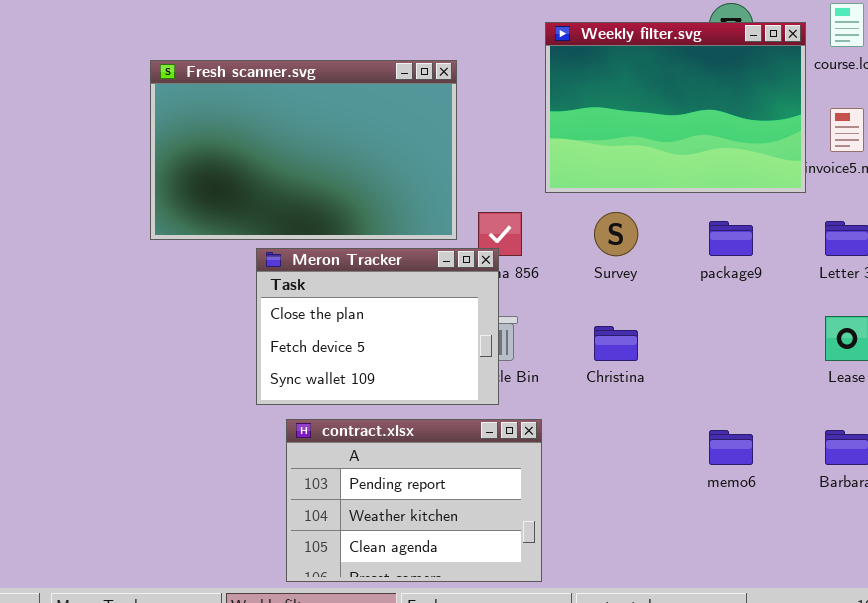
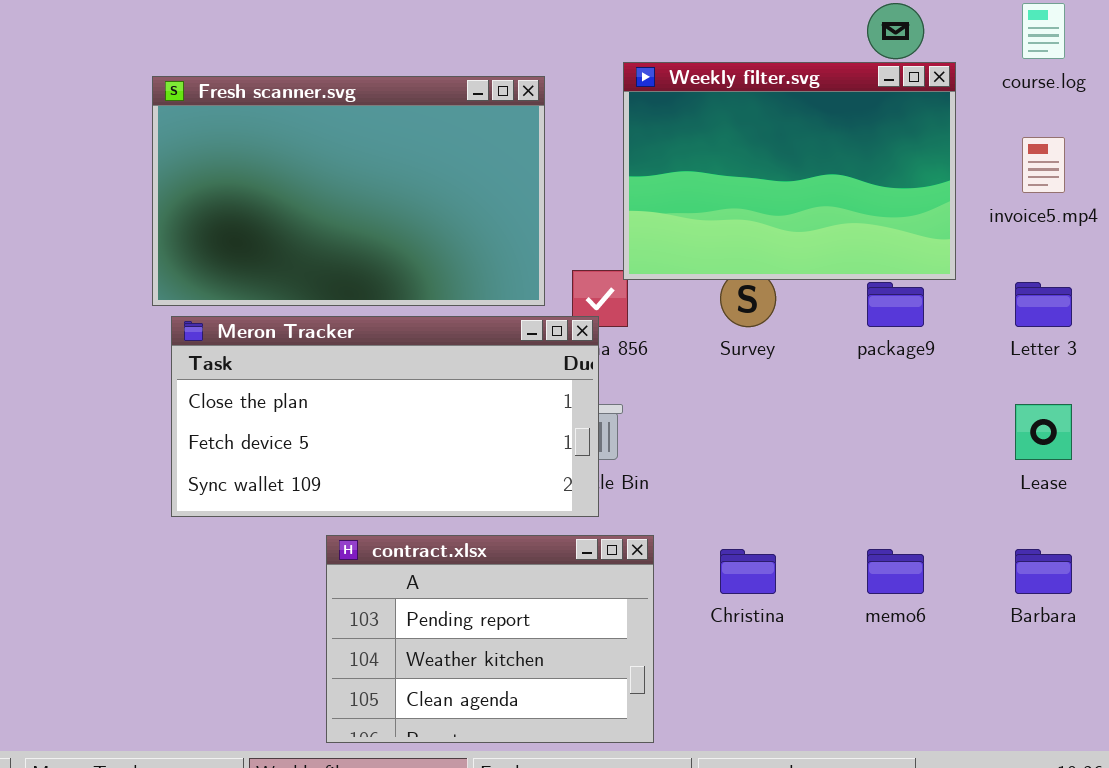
Weekly filter.svg: [545,22,806,193] -> [623,62,956,280], moved
Meron Tracker: [256,248,499,405] -> [171,316,599,517], resized
Christina: [594,326,638,361] -> [720,549,776,594], moved

